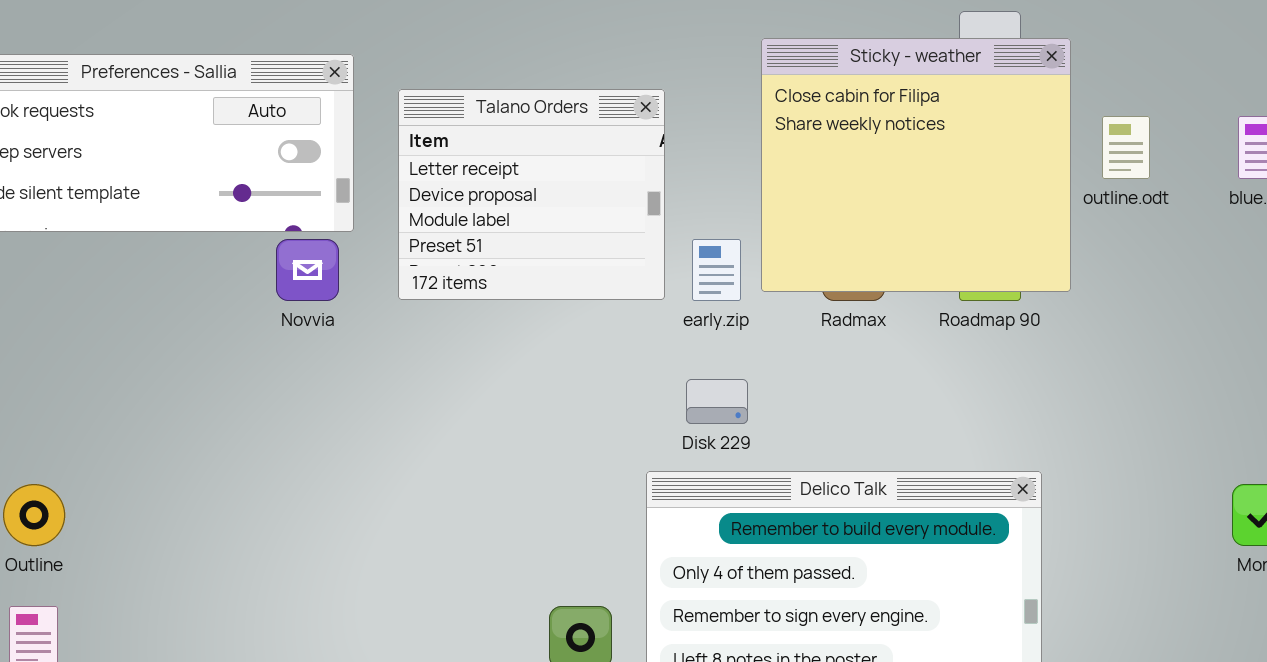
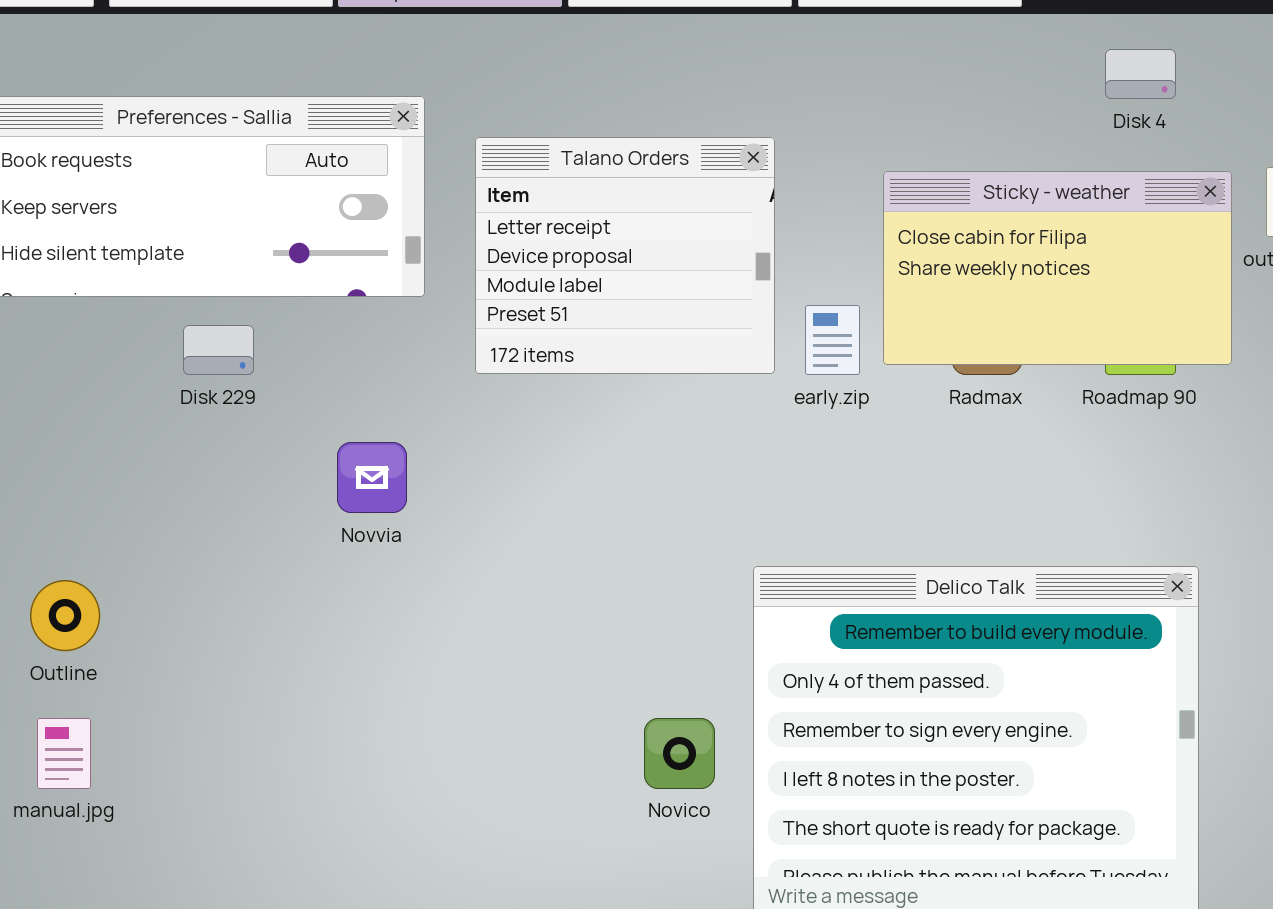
Sticky - weather: [761,38,1071,292] -> [883,171,1232,365], resized
Novvia: [276,239,339,301] -> [337,442,407,513], moved
Disk 229: [686,379,748,424] -> [183,325,254,375], moved

